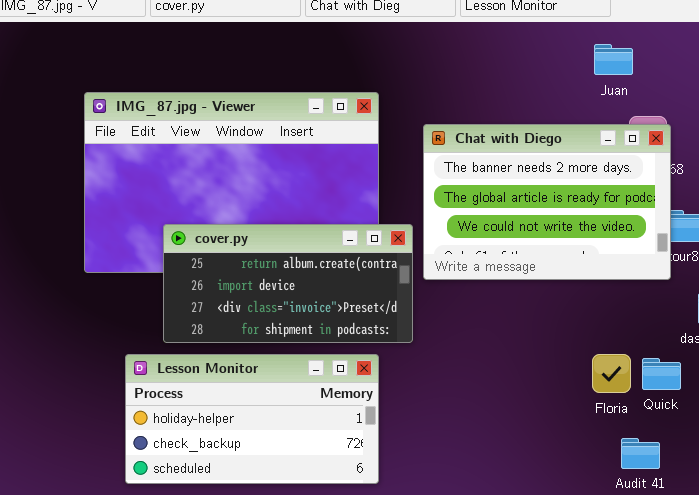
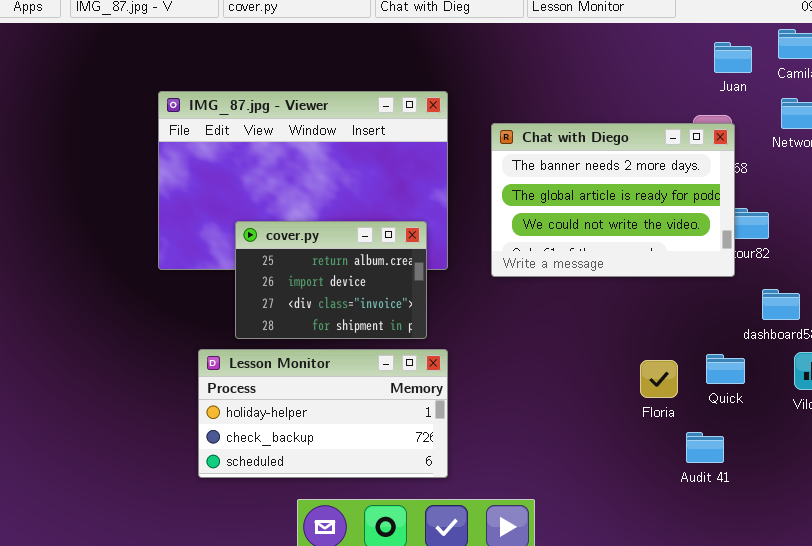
Juan: [594,44,633,75] -> [714,42,752,73], moved
cover.py: [163,224,413,343] -> [235,221,427,339], resized
Floria: [592,354,631,393] -> [640,360,678,398], moved

